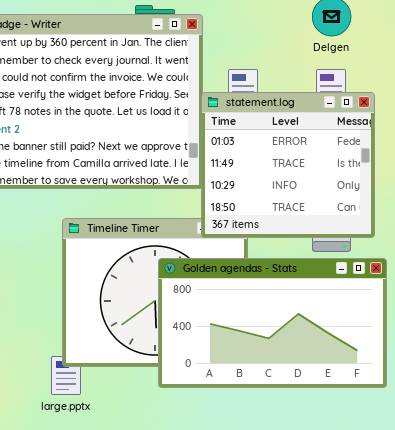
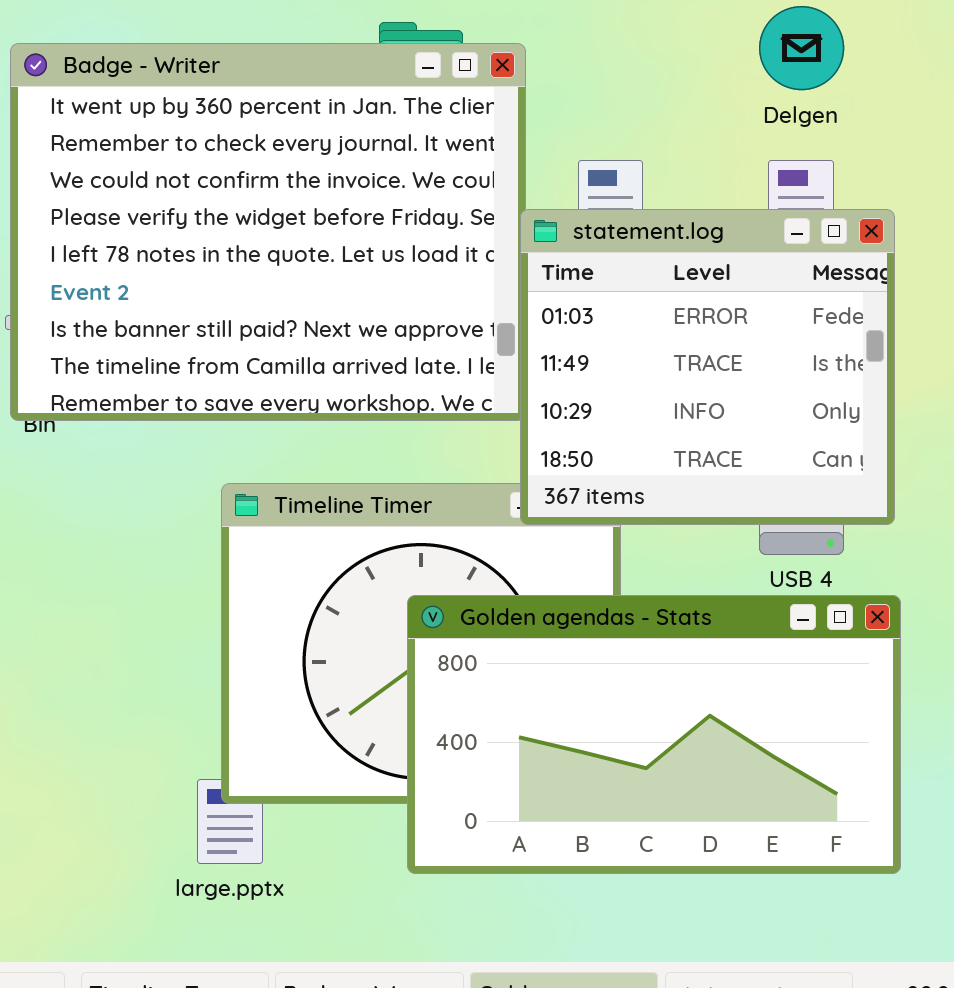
Golden agendas - Stats: [158,258,387,388] -> [407,595,901,874], moved

